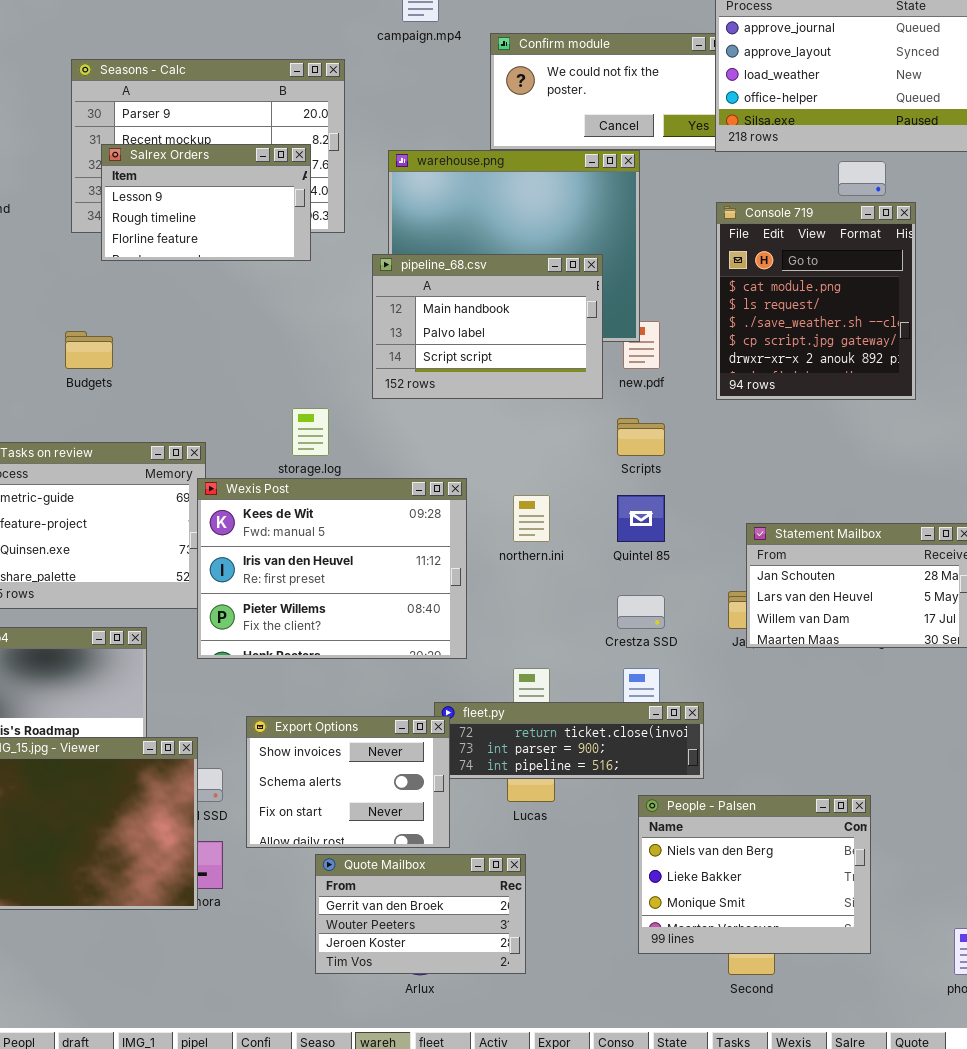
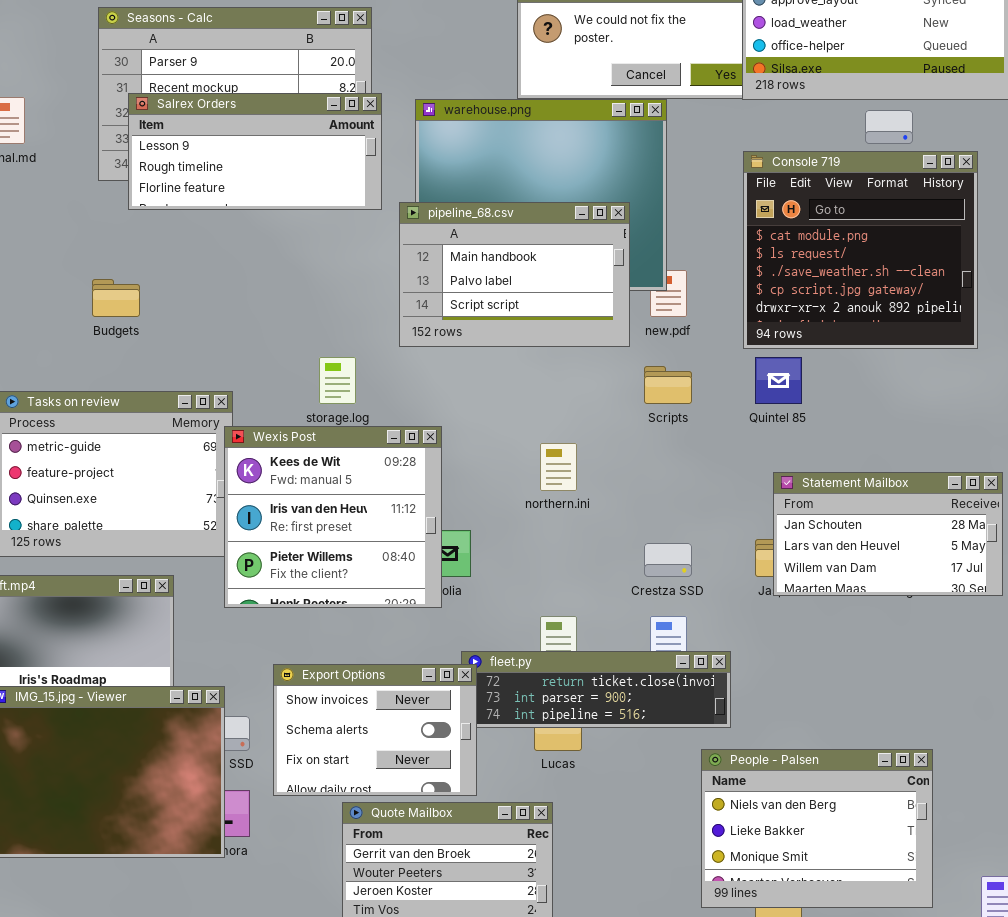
Salrex Orders: [101,144,311,261] -> [128,93,382,210], resized
Console 719: [716,202,916,400] -> [743,151,978,349], resized
Wexis Post: [197,478,467,659] -> [224,426,442,608], resized
Quintel 85: [617,495,665,542] -> [755,357,802,404], moved
People - Palsen: [638,795,871,954] -> [701,749,933,908], moved

